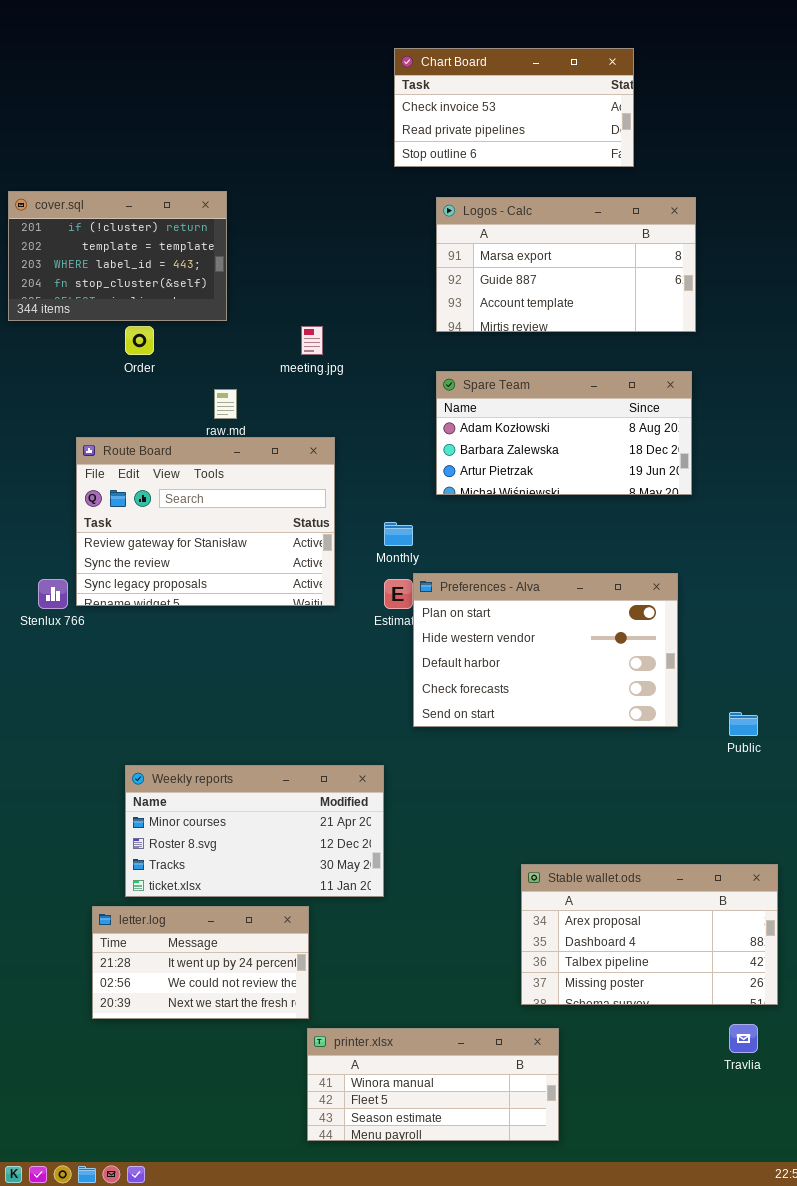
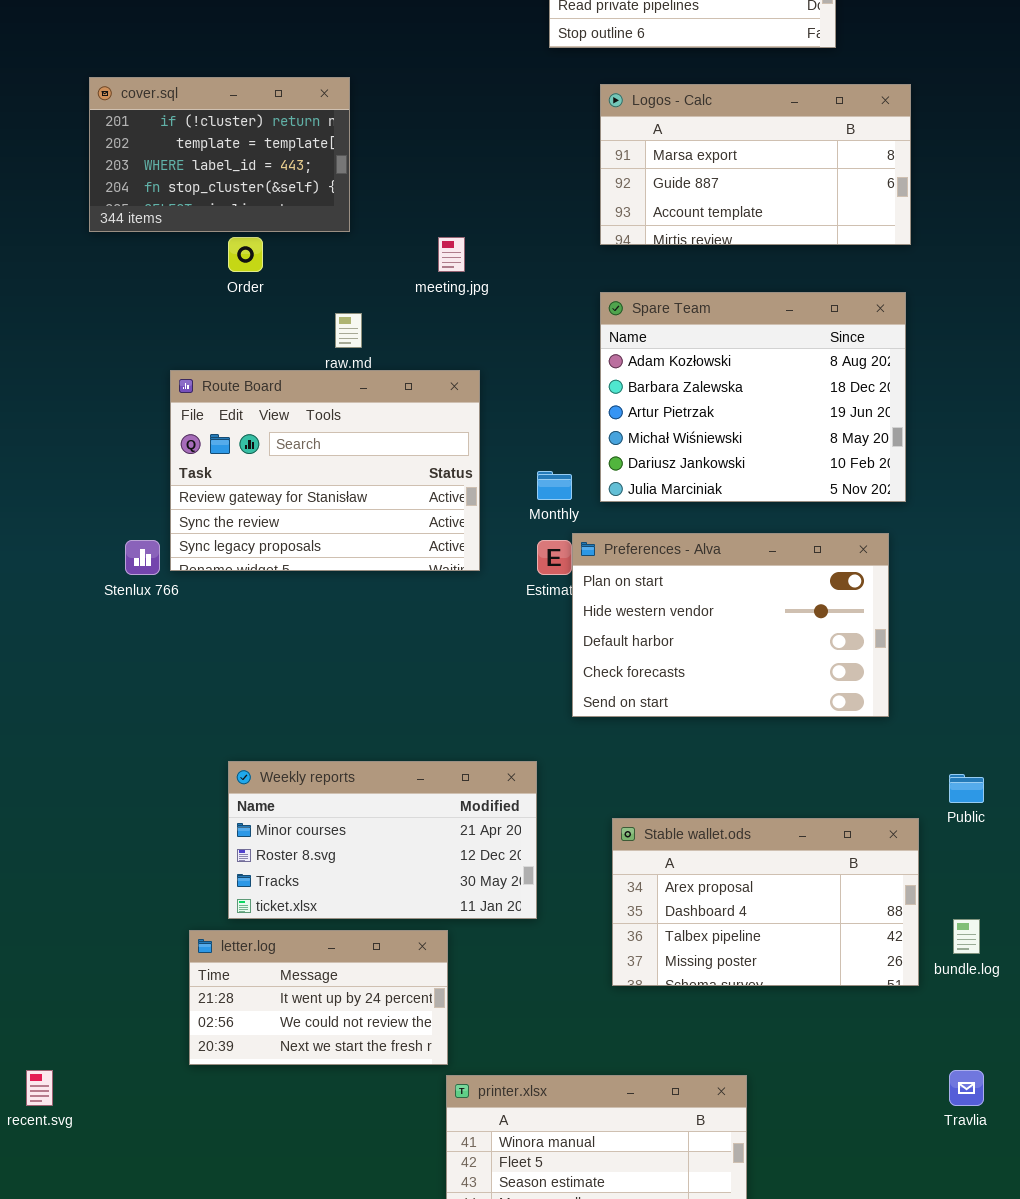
Spare Team: [436,371,692,495] -> [600,292,906,502], resized
Public: [729,712,758,736] -> [949,774,984,803], moved
Stable wallet.ods: [521,864,778,1005] -> [612,818,919,986], moved

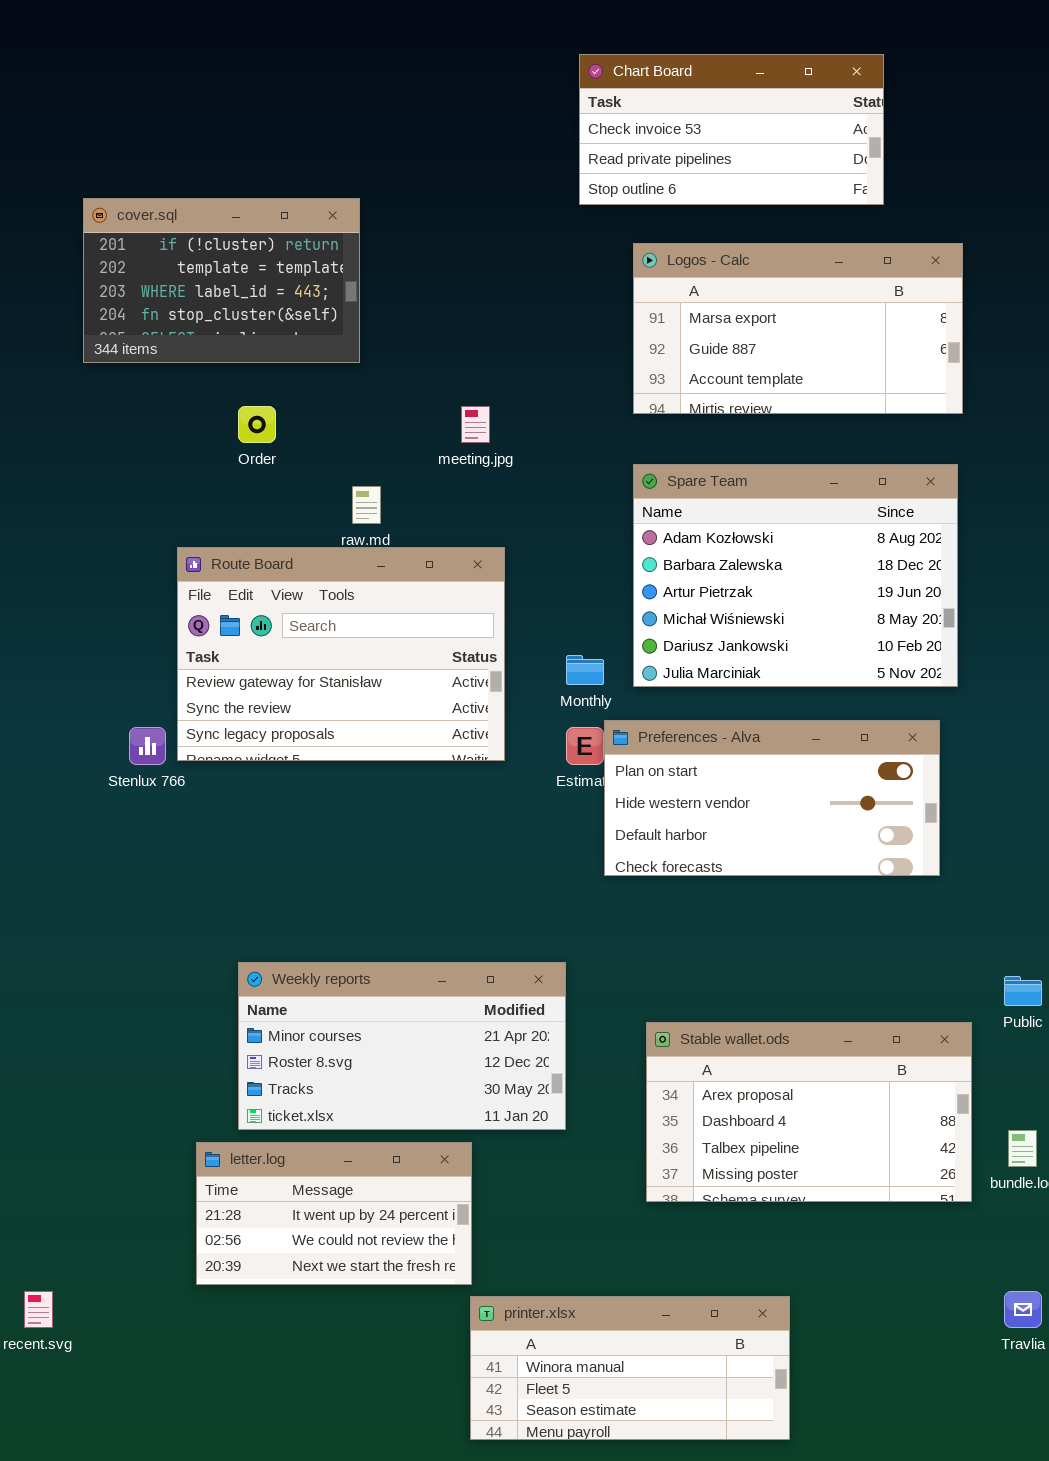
cover.sql: [89,77,350,232] -> [83,198,360,363], moved
Preferences - Alva: [572,533,889,717] -> [604,720,940,876], resized

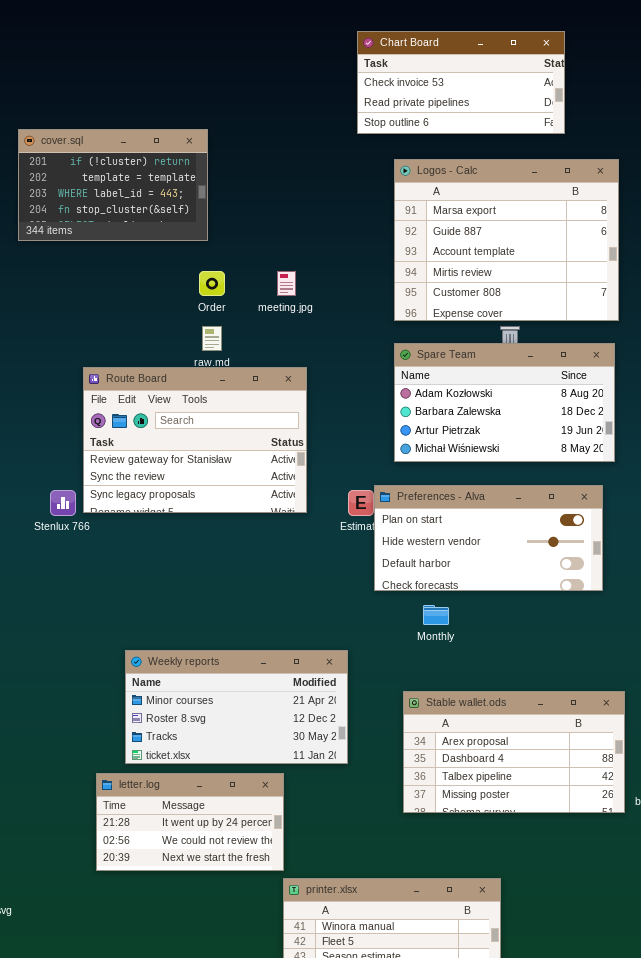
Logos - Calc: [633,243,963,414] -> [394,159,619,321], resized
Order: [238,406,276,443] -> [199,271,225,296], moved
Spare Team: [633,464,958,687] -> [394,343,615,462], resized
Monthly: [566,655,604,685] -> [423,605,449,625], moved

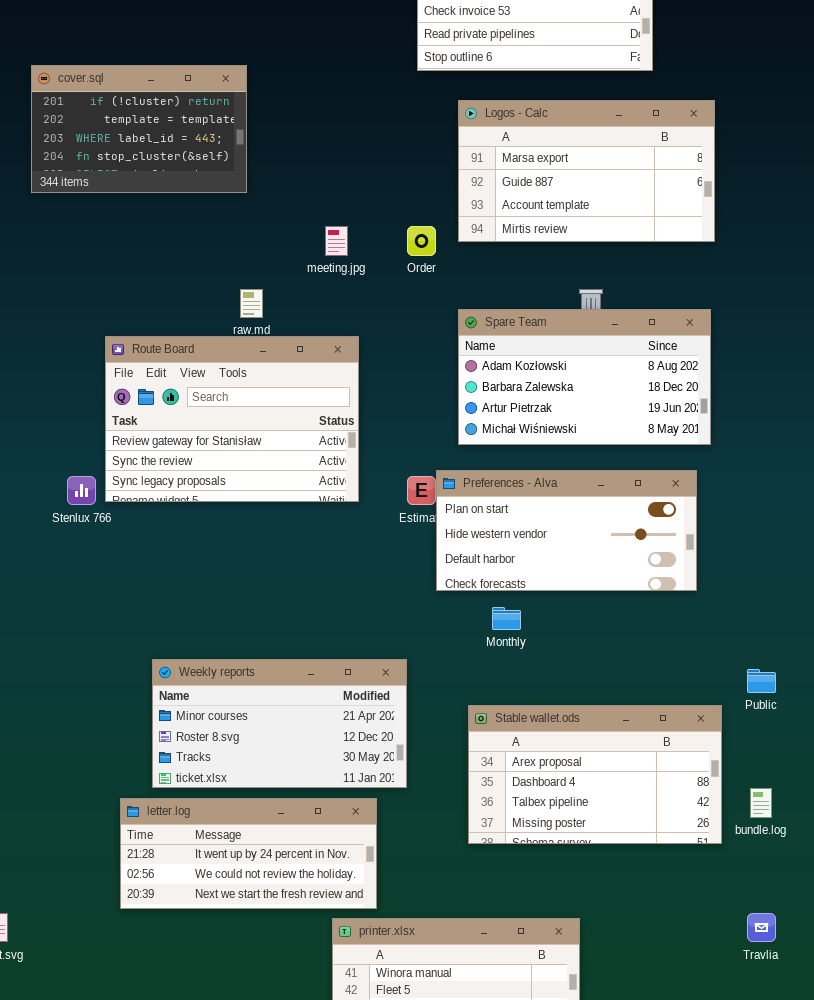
Logos - Calc: [394,159,619,321] -> [458,100,715,242], resized
Order: [199,271,225,296] -> [407,226,436,256], moved
letter.log: [96,773,284,871] -> [120,798,377,909], resized

